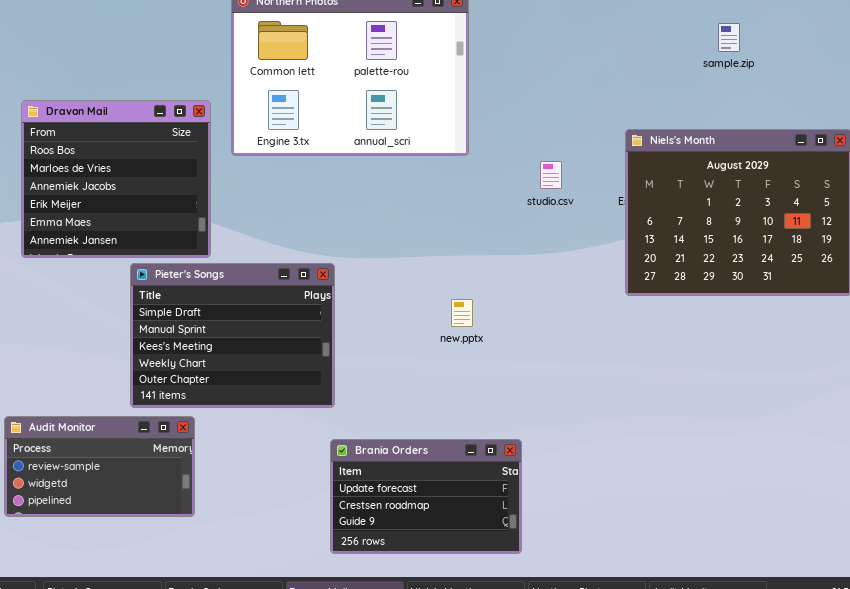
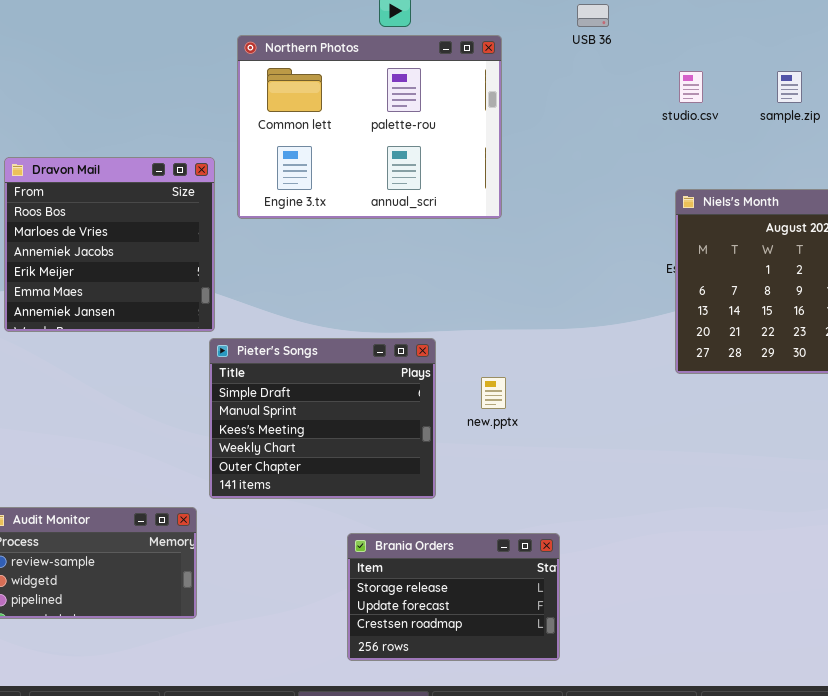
studio.csv: [540,161,562,189] -> [679,71,703,103], moved
Pieter's Songs: [130,263,335,408] -> [209,338,436,499], moved
Brania Orders: [330,439,522,554] -> [347,533,560,661], scrolled up 1 row

